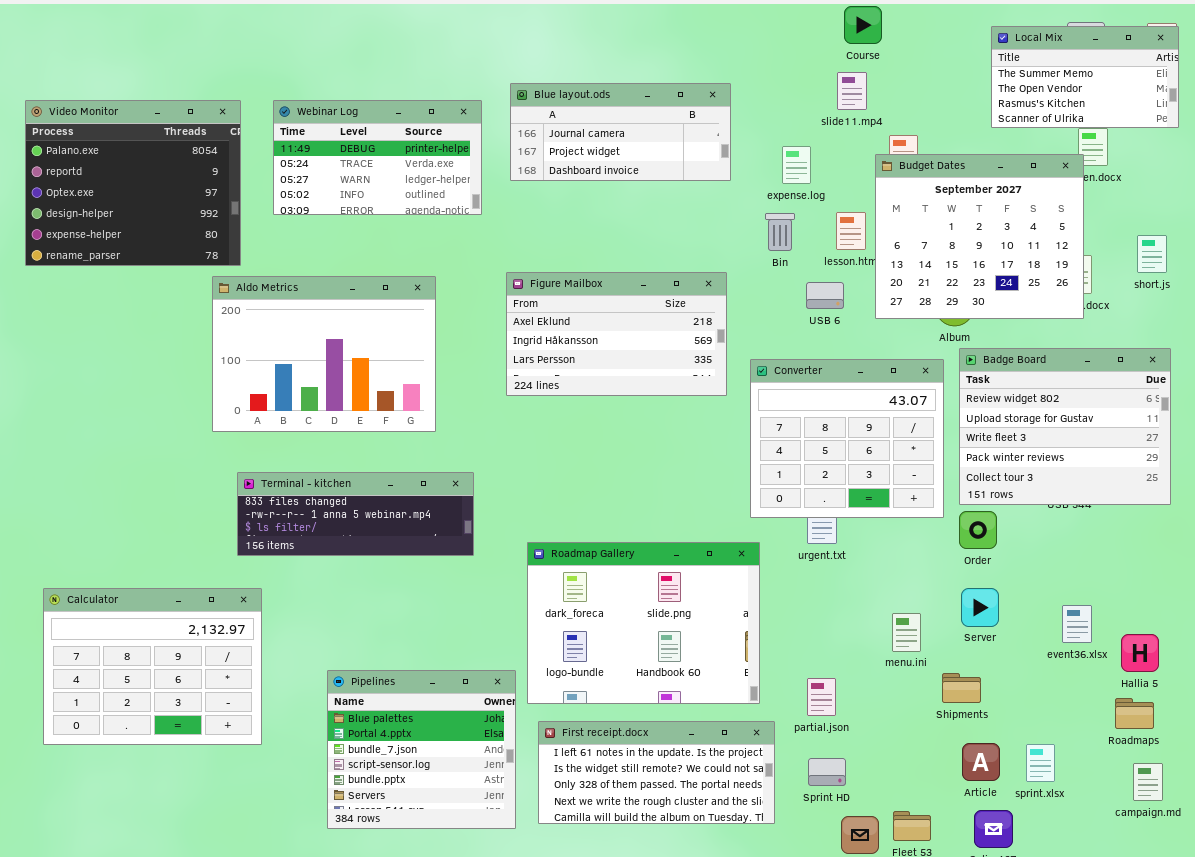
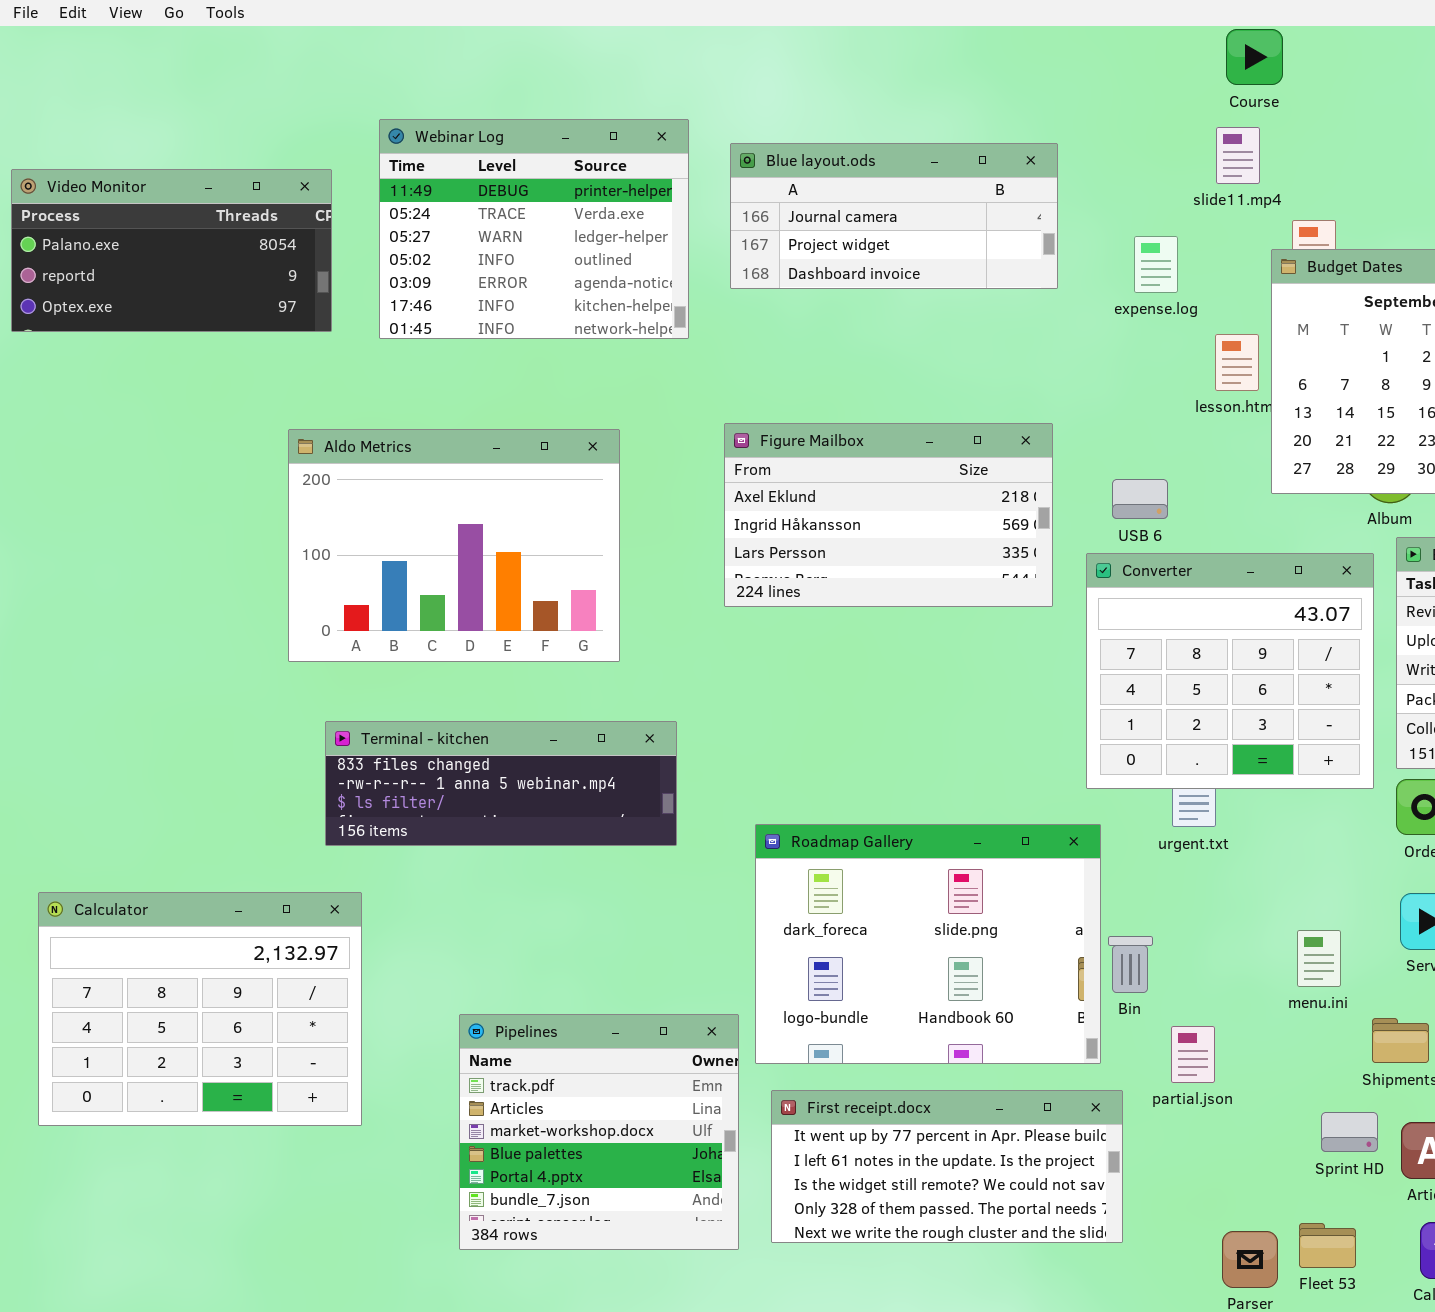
Webinar Log: [273,100,482,215] -> [379,119,689,339], resized
Video Monitor: [25,100,241,266] -> [11,169,332,332], resized
Bin: [765,213,795,251] -> [1108,936,1153,993], moved
USB 6: [806,282,844,309] -> [1112,479,1168,519], moved
Pipelines: [327,670,516,829] -> [459,1014,739,1250], scrolled up 3 rows
First receipt.docx: [538,721,775,824] -> [771,1090,1123,1243], scrolled up 1 row
Sprint HD: [808,758,846,786] -> [1321,1112,1378,1152], moved

